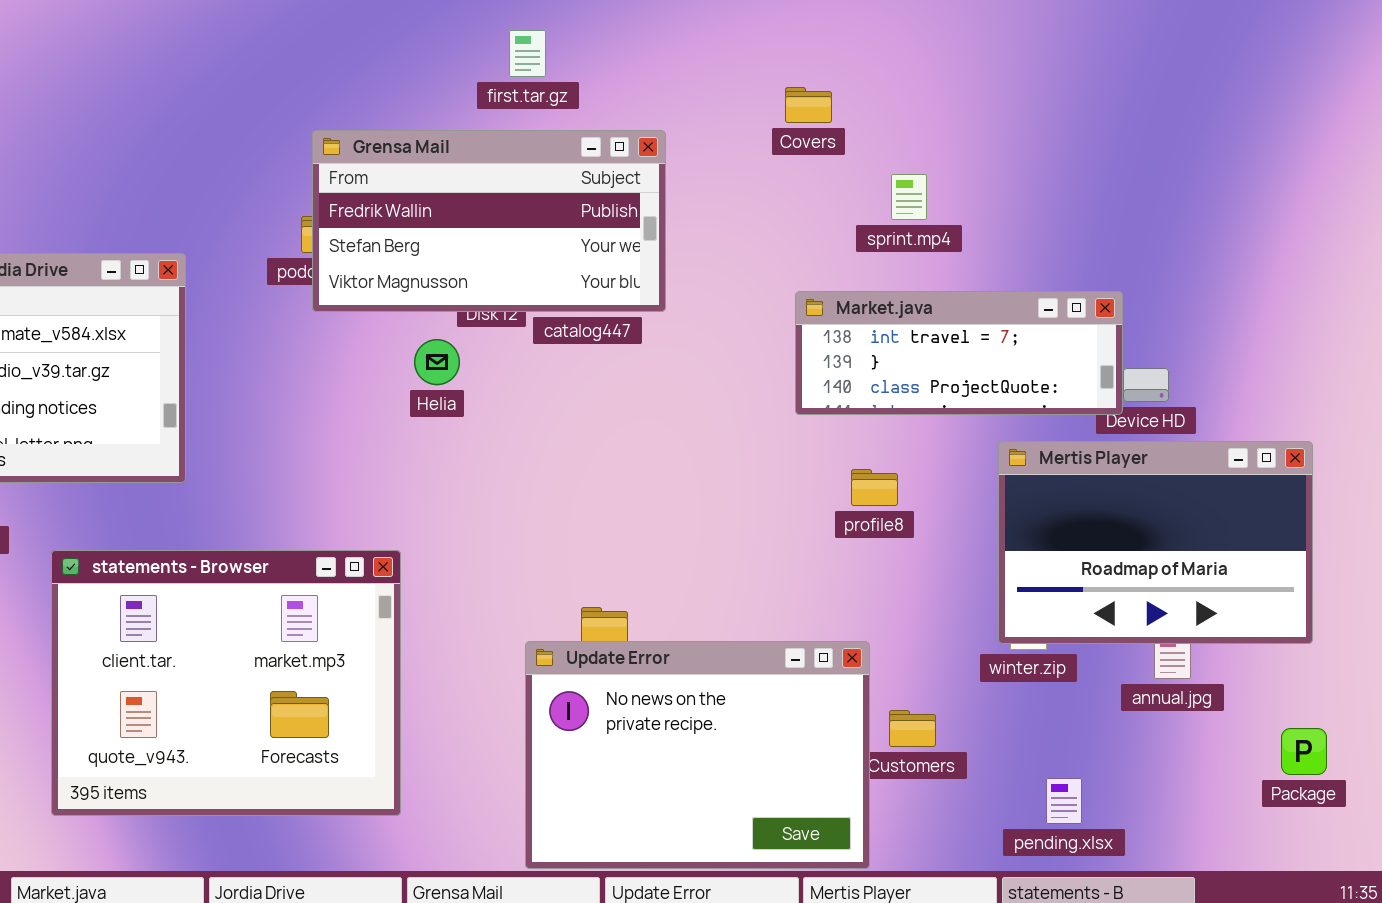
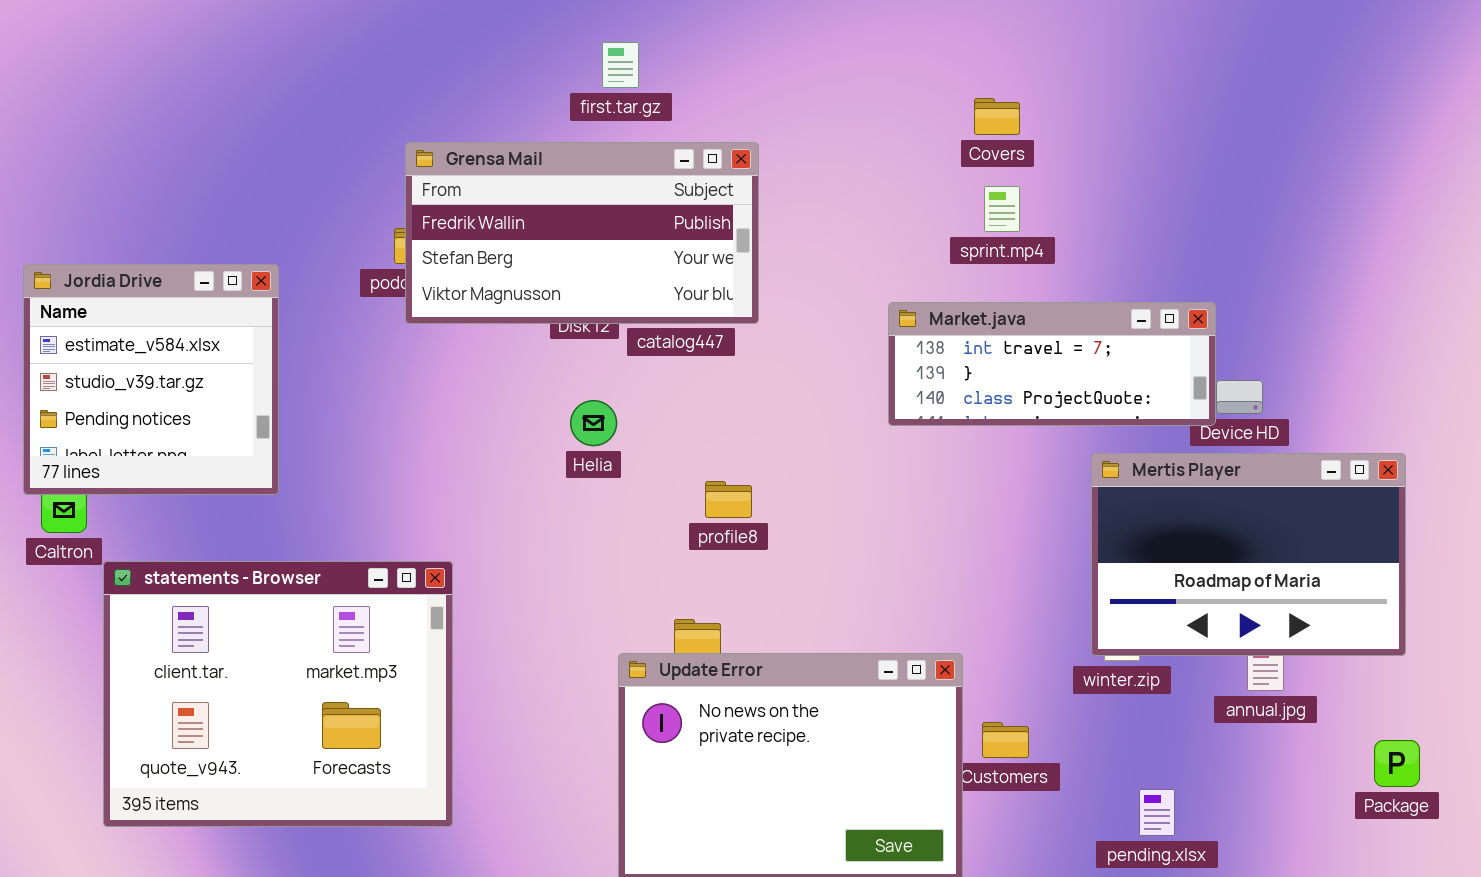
Covers: [785,87,832,123] -> [974,98,1020,135], moved
Helia: [414,339,460,385] -> [570,400,617,446], moved
profile8: [851,469,898,506] -> [705,481,752,518], moved
statements - Browser: [51,550,401,816] -> [103,561,453,827], moved

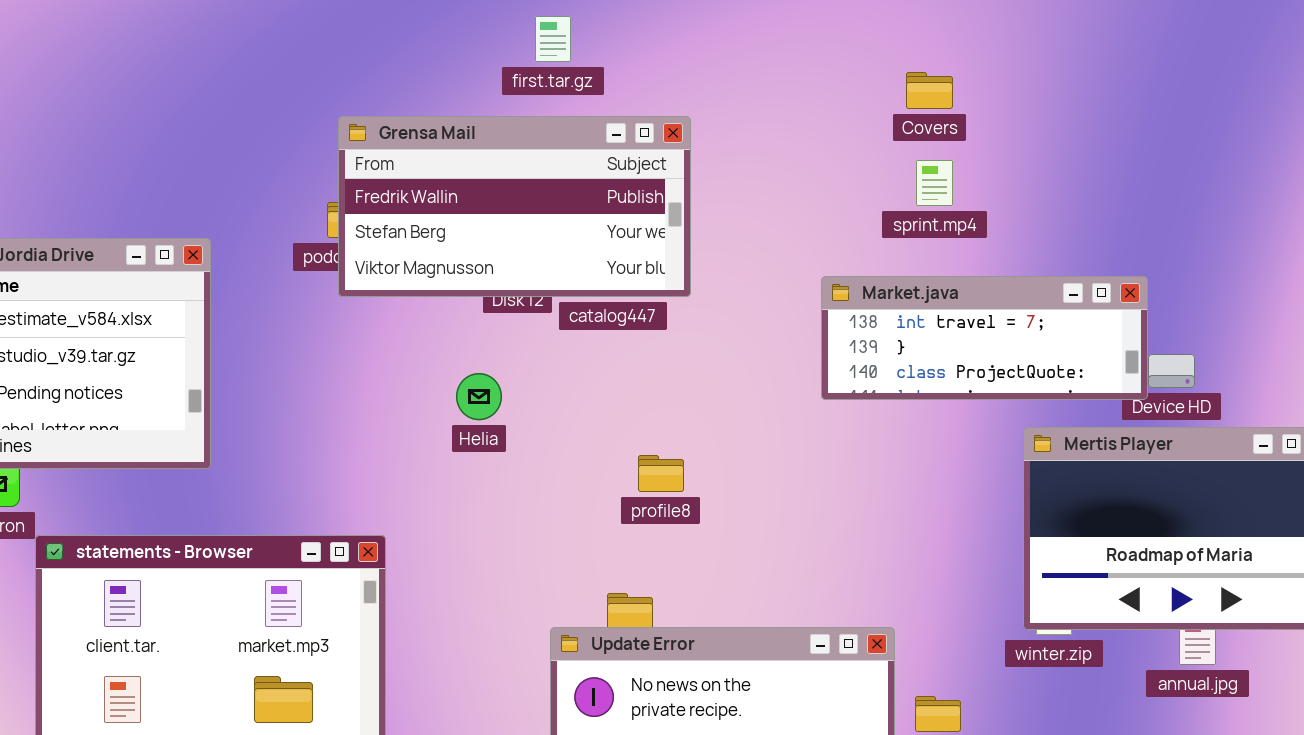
Helia: [570,400,617,446] -> [456,373,502,420], moved

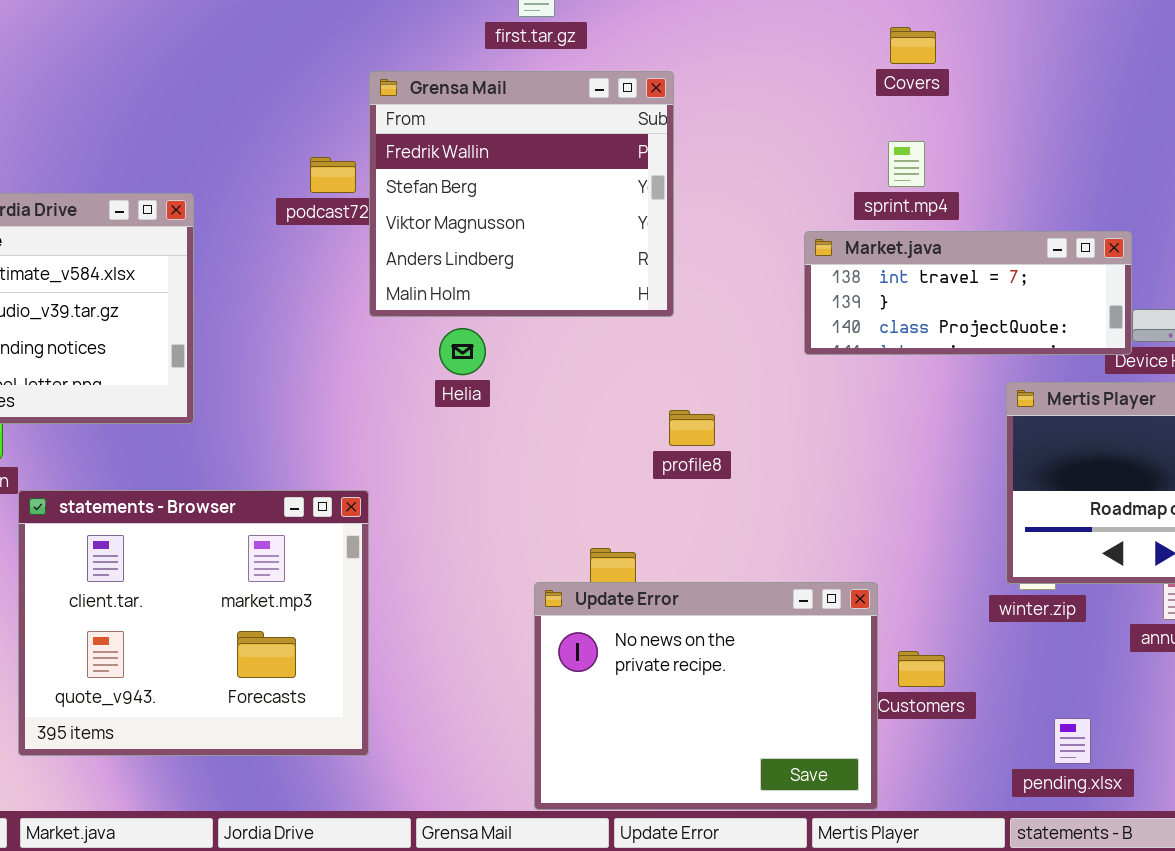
Grensa Mail: [338,116,691,297] -> [369,71,674,317], resized
sprint.mp4: [916,160,953,206] -> [888,141,925,187], moved
profile8: [638,455,684,492] -> [669,410,715,446], moved

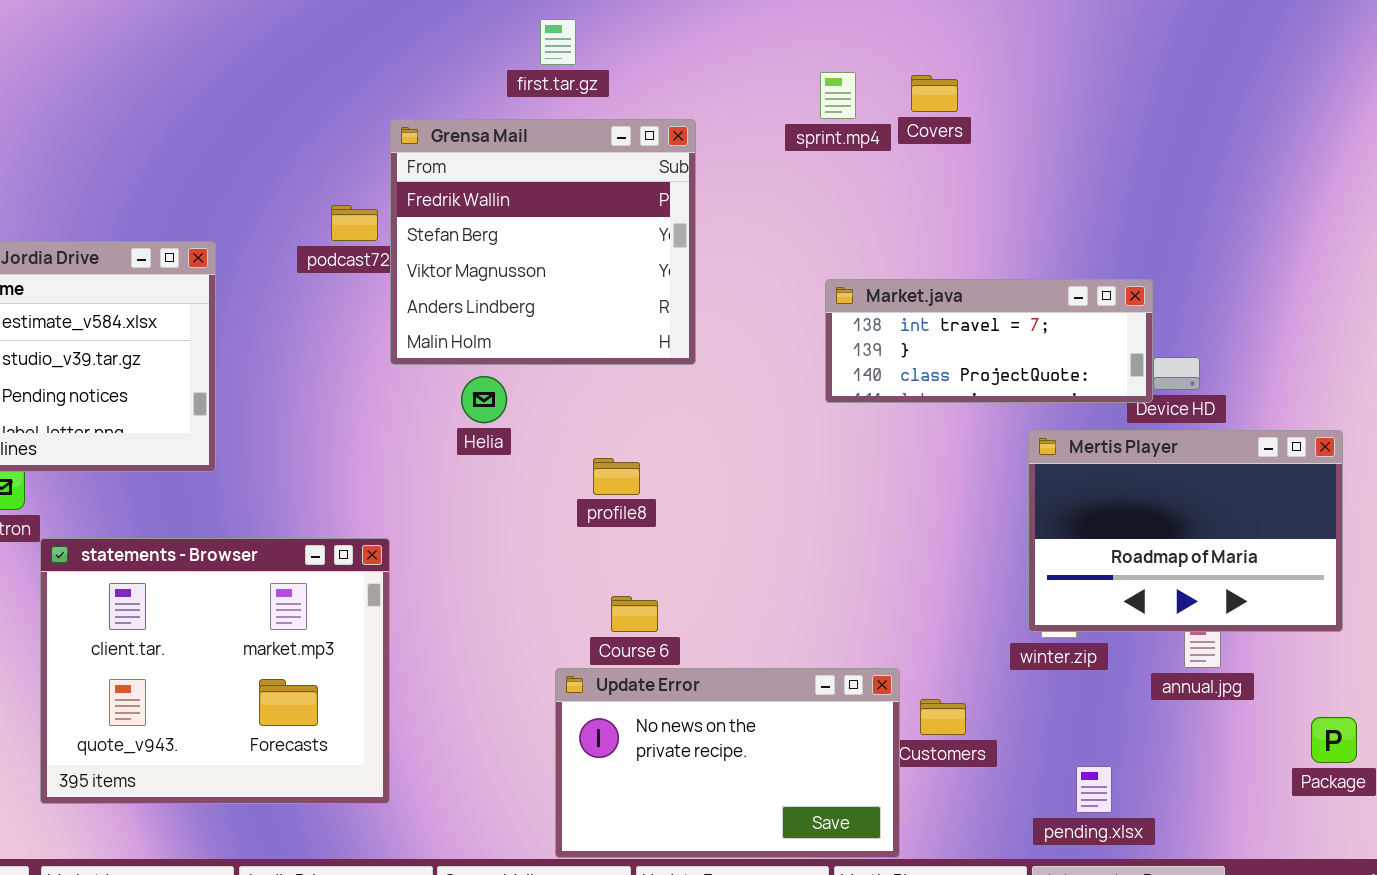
sprint.mp4: [888,141,925,187] -> [820,72,856,119], moved
profile8: [669,410,715,446] -> [593,458,640,495], moved
Update Error: [534,582,878,810] -> [555,668,900,858], resized

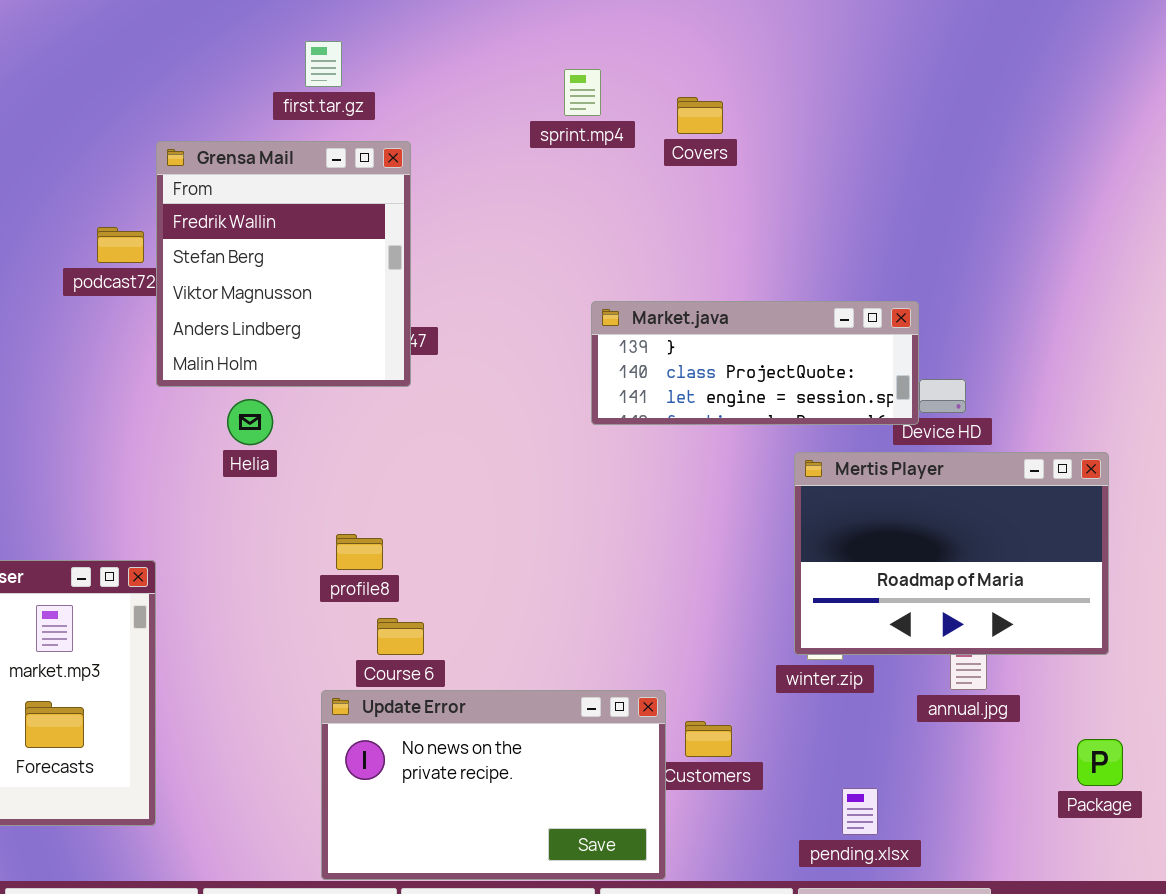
sprint.mp4: [820,72,856,119] -> [564,69,601,116], moved
Grensa Mail: [390,119,696,365] -> [156,141,411,387], resized
Market.java: [825,279,1153,403] -> [591,301,919,425], scrolled down 1 row
profile8: [593,458,640,495] -> [336,534,383,570], moved

